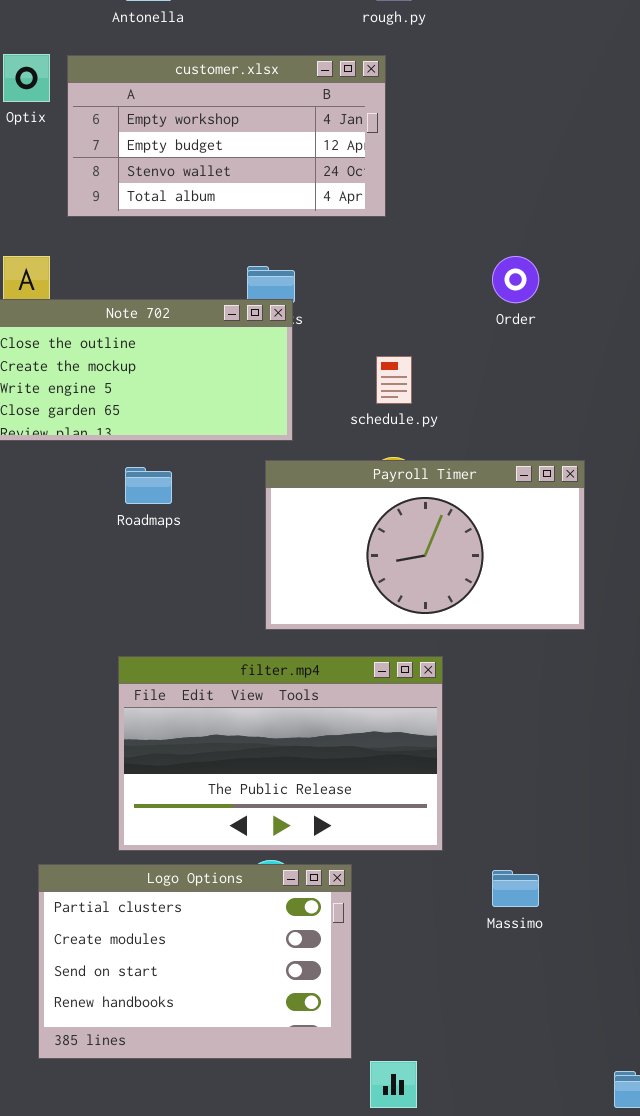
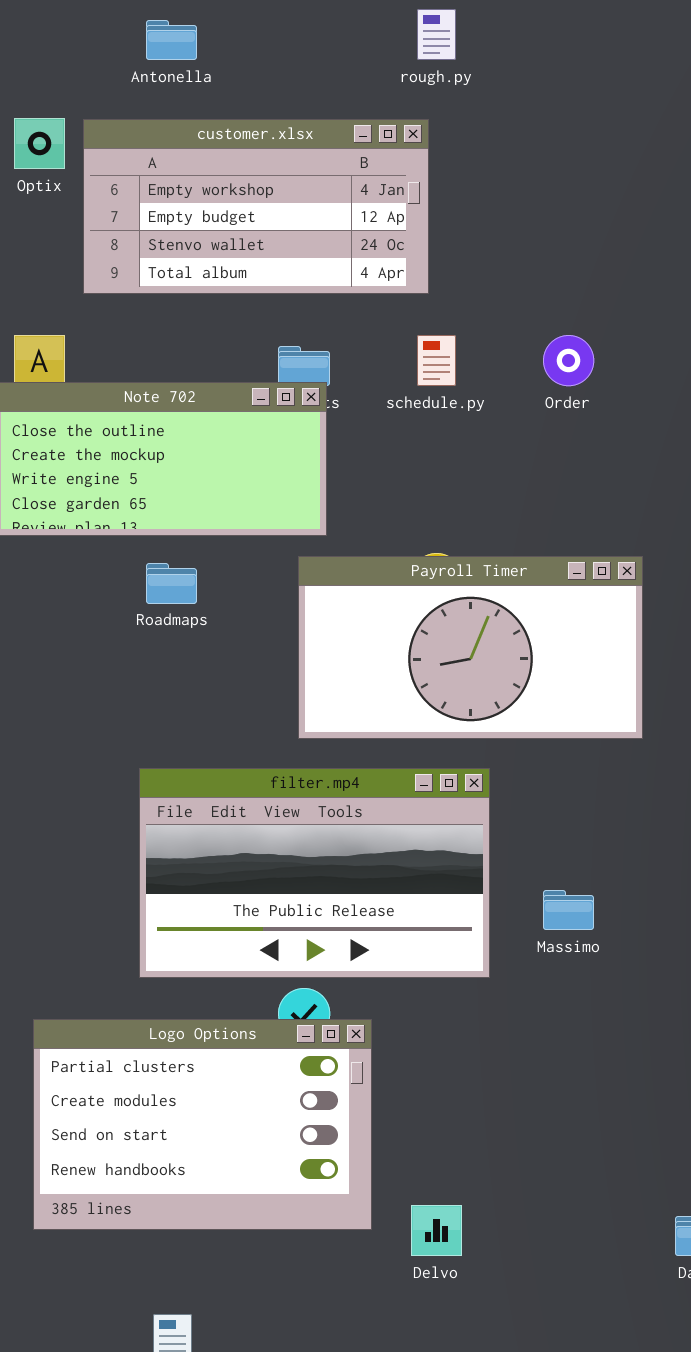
schedule.py: [376,356,412,404] -> [417,335,456,386], moved
Logo Options: [38,864,352,1059] -> [33,1019,372,1230], moved
Massimo: [492,870,539,907] -> [543,890,594,930], moved

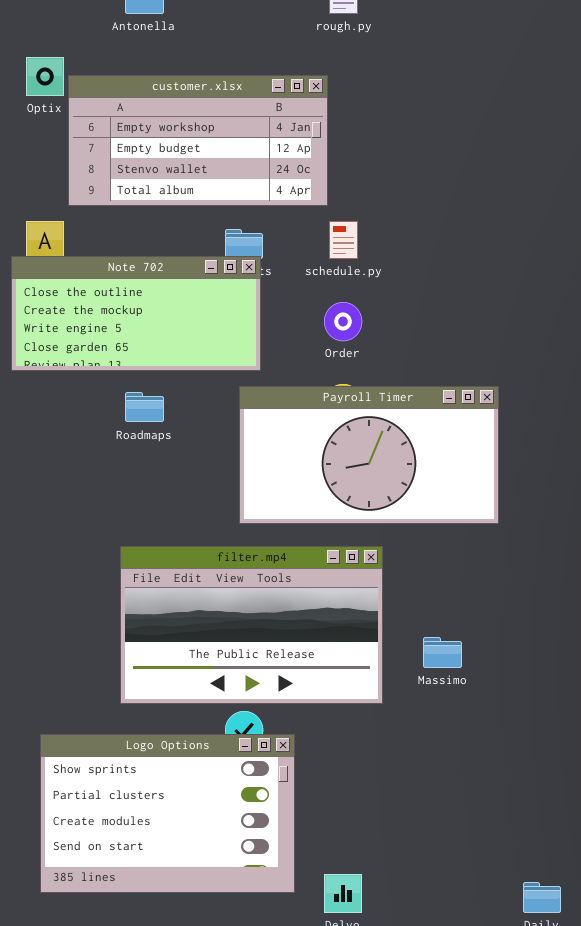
customer.xlsx: [83,119,429,294] -> [68,75,328,206], moved
Order: [543,335,594,386] -> [324,302,362,341], moved
Logo Options: [33,1019,372,1230] -> [40,734,295,893], scrolled up 1 row

